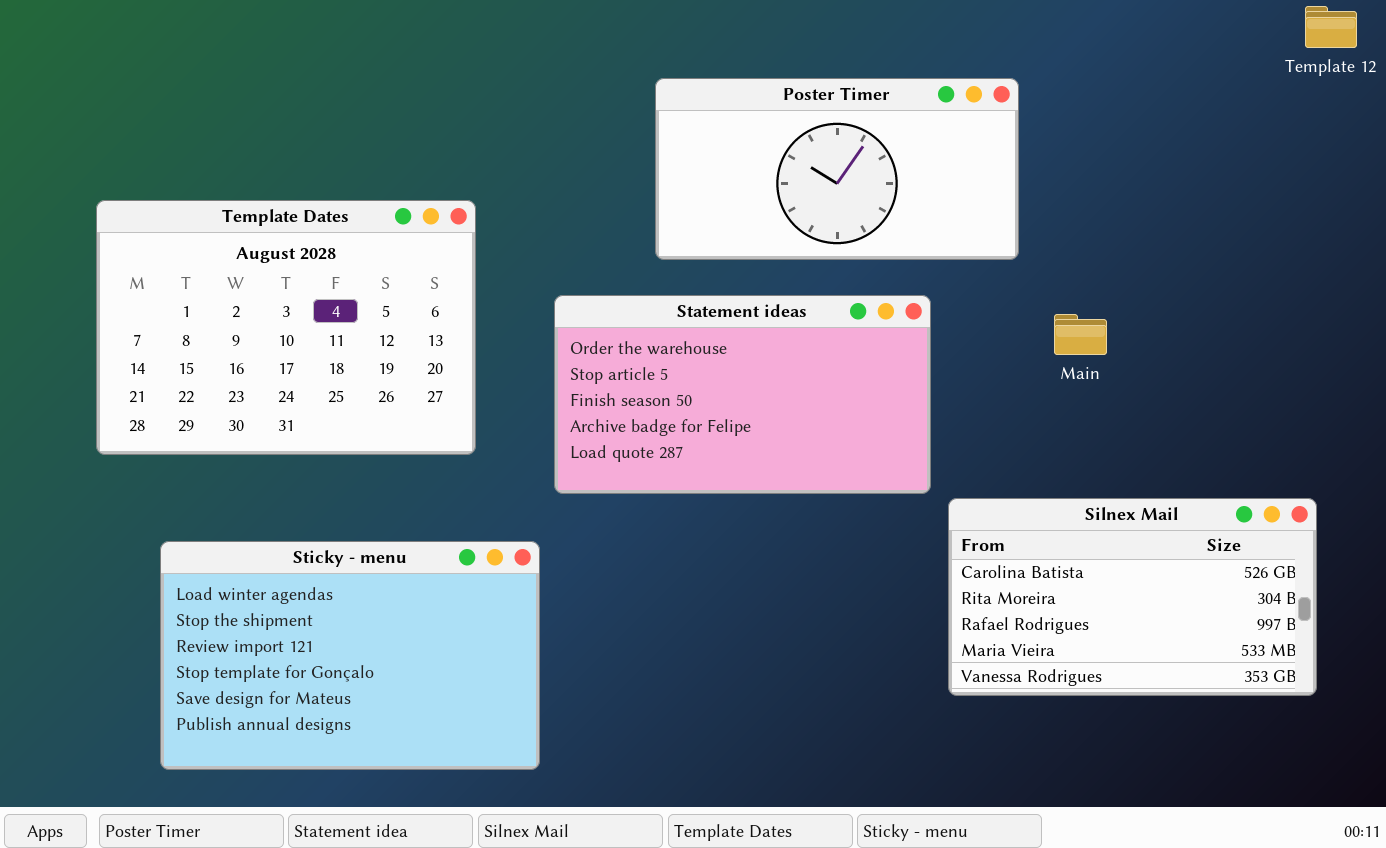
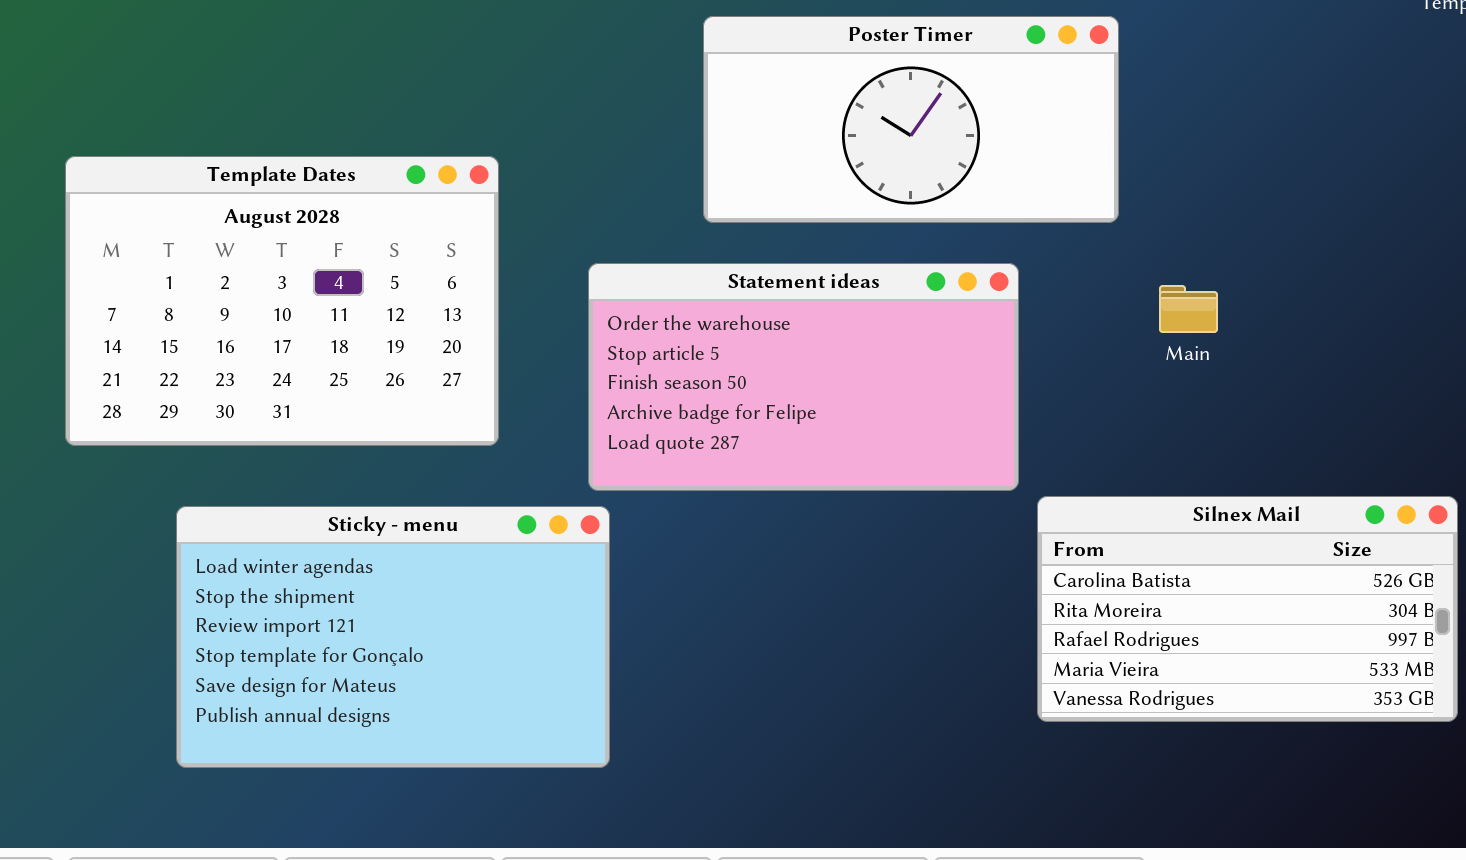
Sticky - menu: [160,541,540,770] -> [176,506,610,768], moved

